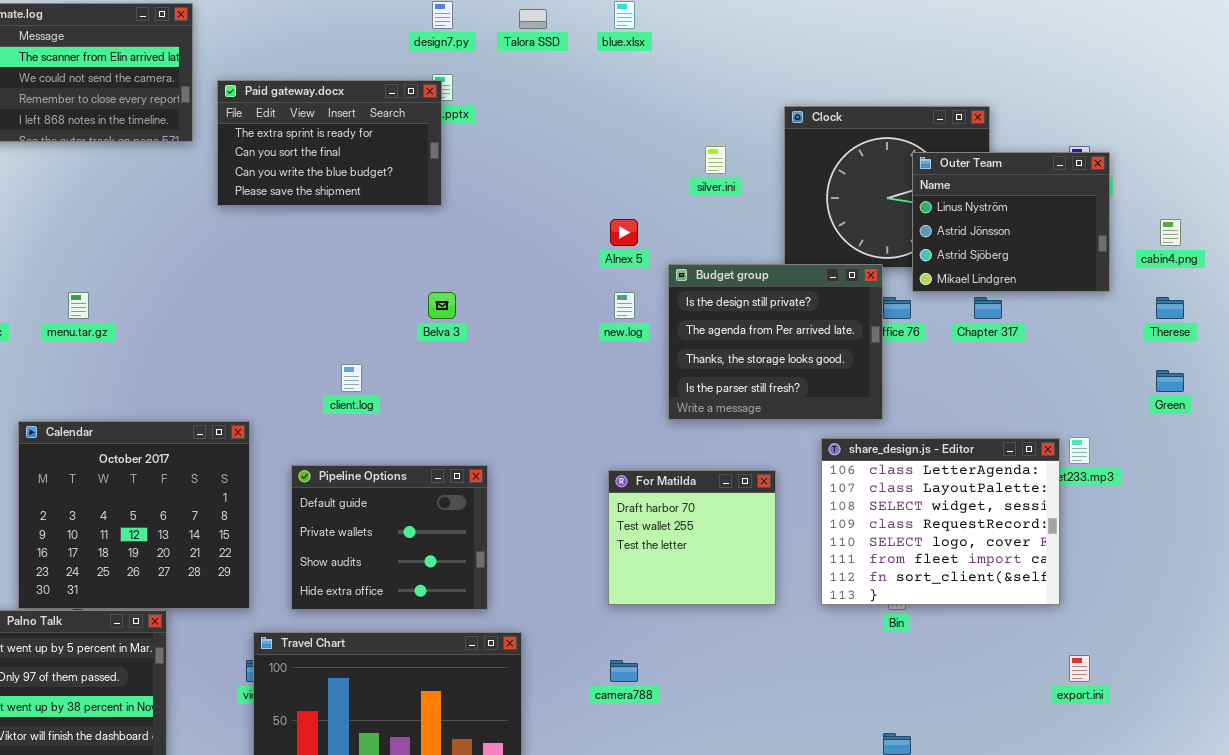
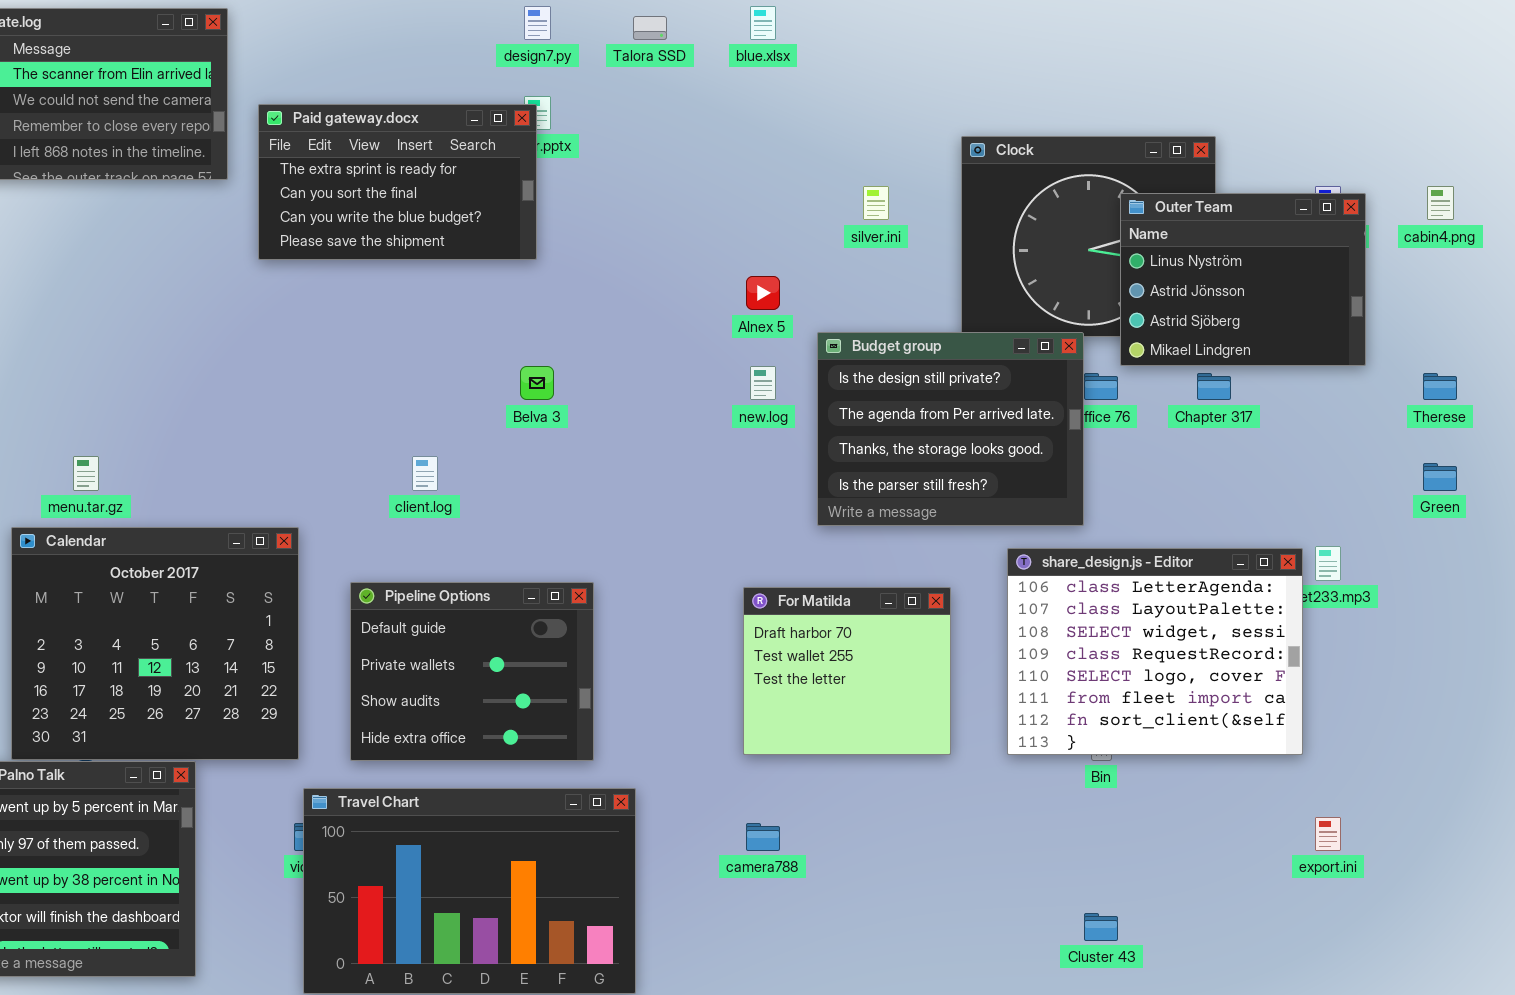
cabin4.png: [1160,219,1181,246] -> [1427,186,1454,220], moved
menu.tar.gz: [68,292,89,319] -> [73,456,99,491], moved

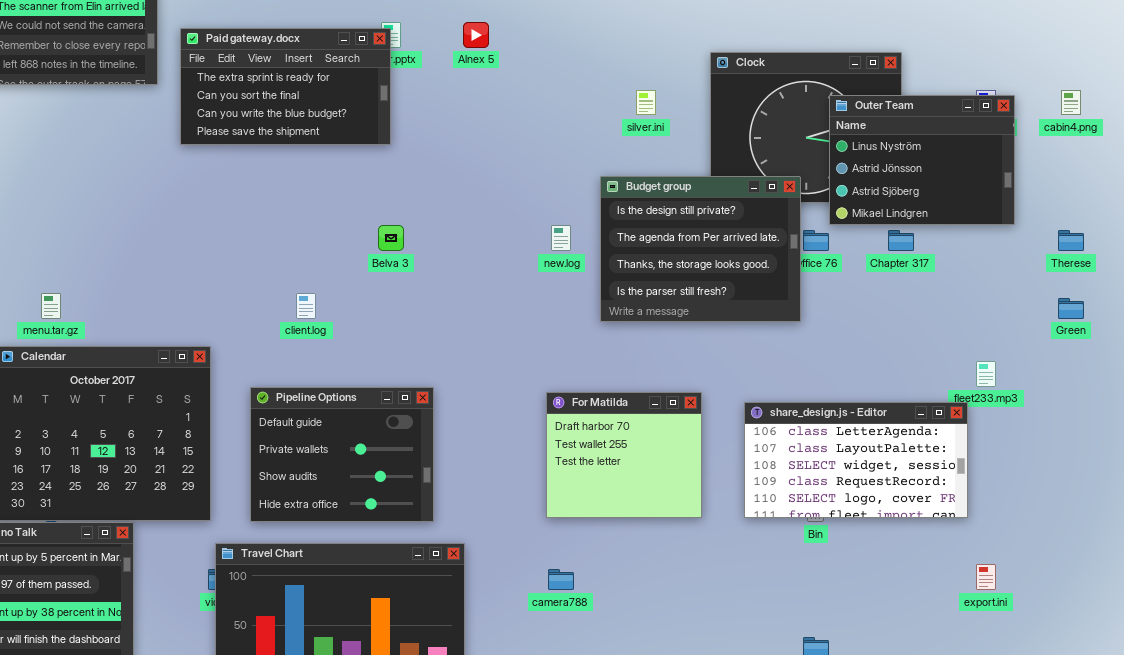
Alnex 5: [746,276,780,310] -> [463,22,489,48], moved
Budget group: [817,332,1084,526] -> [600,176,801,322], moved
share_design.js - Editor: [1007,548,1303,755] -> [744,402,968,518], resized

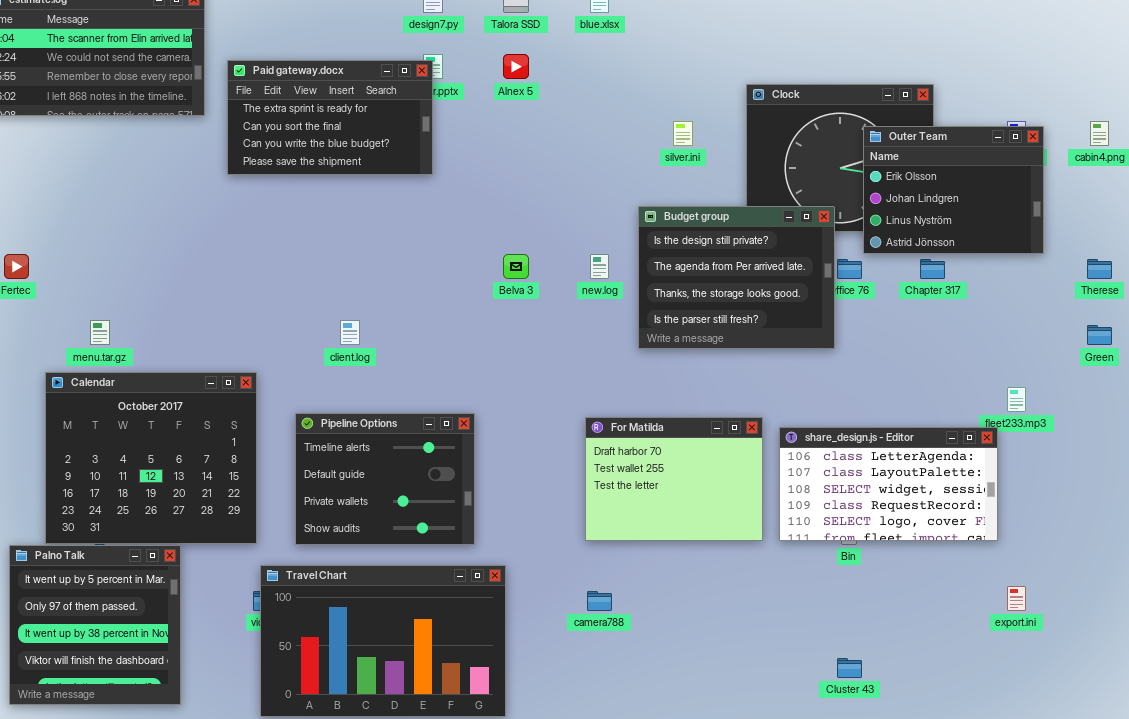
Outer Team: [829,95,1015,225] -> [863,126,1044,254], scrolled up 2 rows
Belva 3: [378,225,404,251] -> [503,254,529,279], moved
Pipeline Options: [250,387,434,522] -> [295,413,475,545], scrolled up 1 row
For Matilda: [546,392,702,518] -> [585,417,763,541], resized

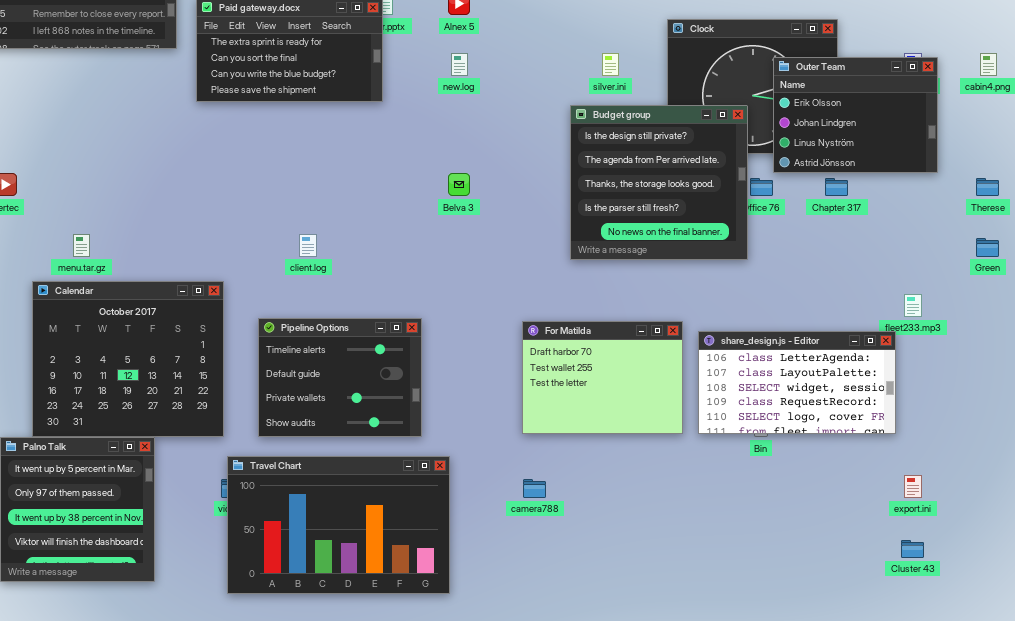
Budget group: [638,206,835,349] -> [570,105,748,260], resized
new.log: [590,254,609,279] -> [451,53,468,76], moved
Cluster 43: [837,658,862,678] -> [901,540,924,558], moved

